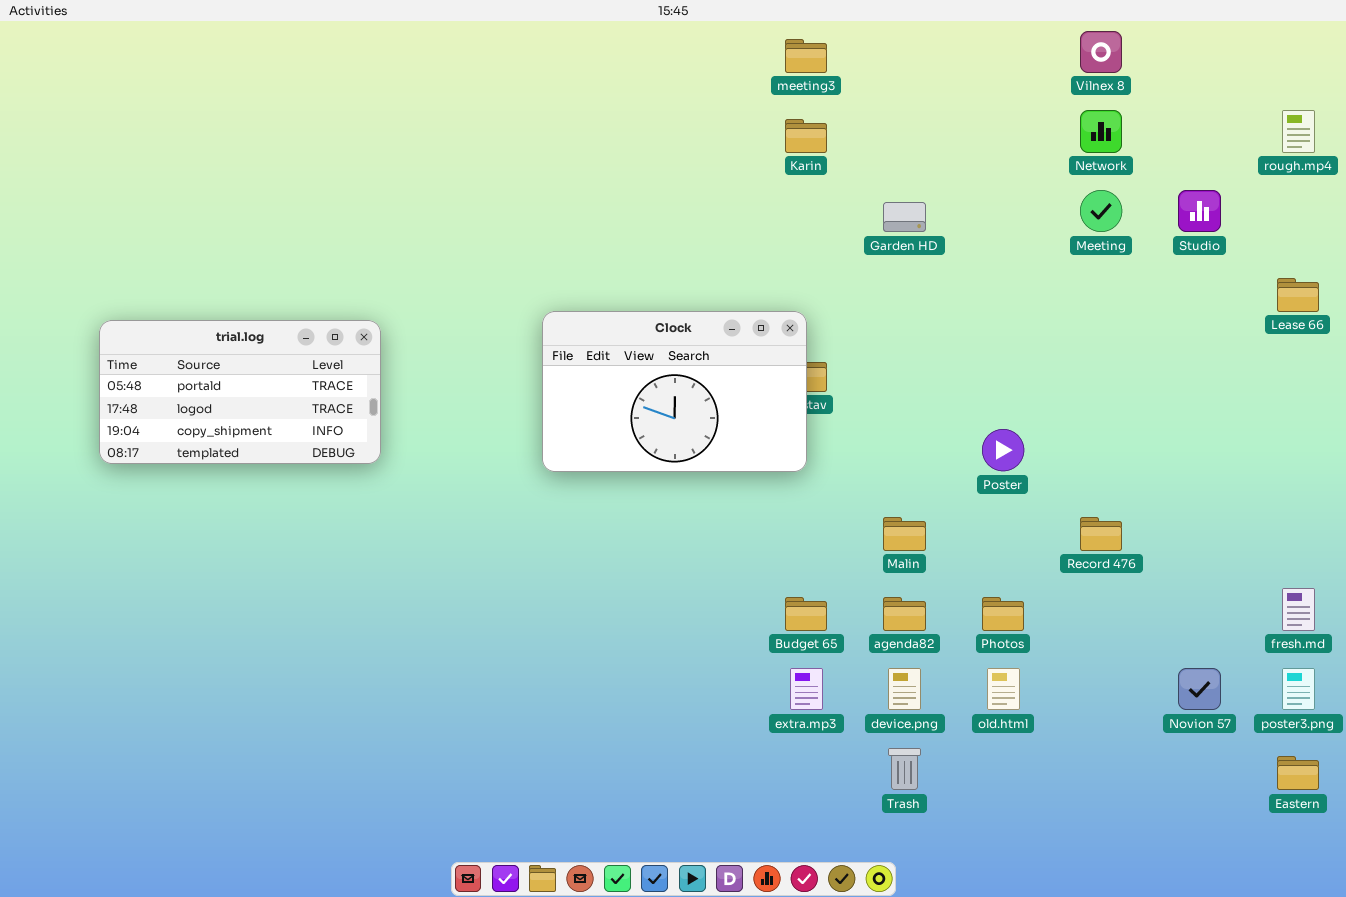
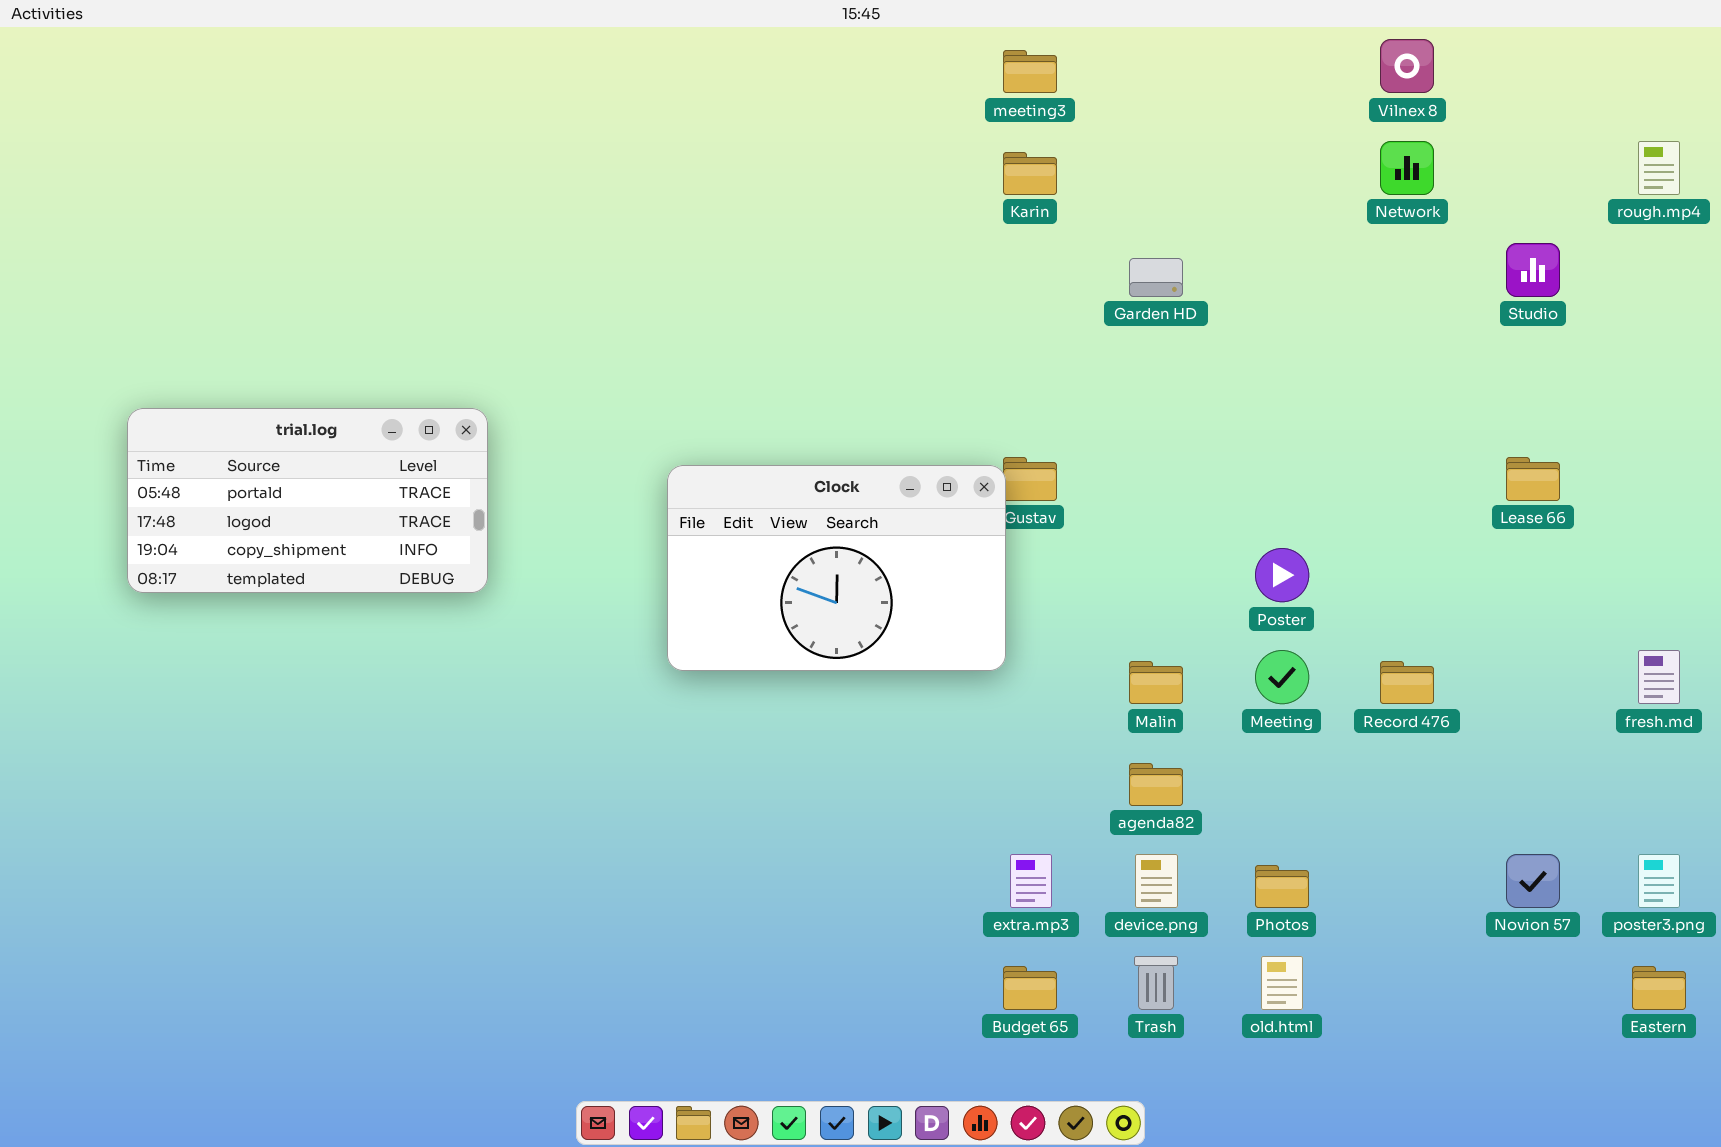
Meeting: [1080,190,1122,232] -> [1255,650,1309,704], moved
Lease 66: [1277,278,1319,312] -> [1506,457,1560,501], moved
Clock: [542,311,807,472] -> [667,465,1006,671], moved
fresh.md: [1282,588,1315,631] -> [1638,650,1680,704], moved
Budget 65: [785,597,827,631] -> [1003,966,1057,1010], moved
Photos: [982,597,1024,631] -> [1255,865,1309,908], moved
old.html: [987,668,1020,710] -> [1261,956,1303,1010], moved

